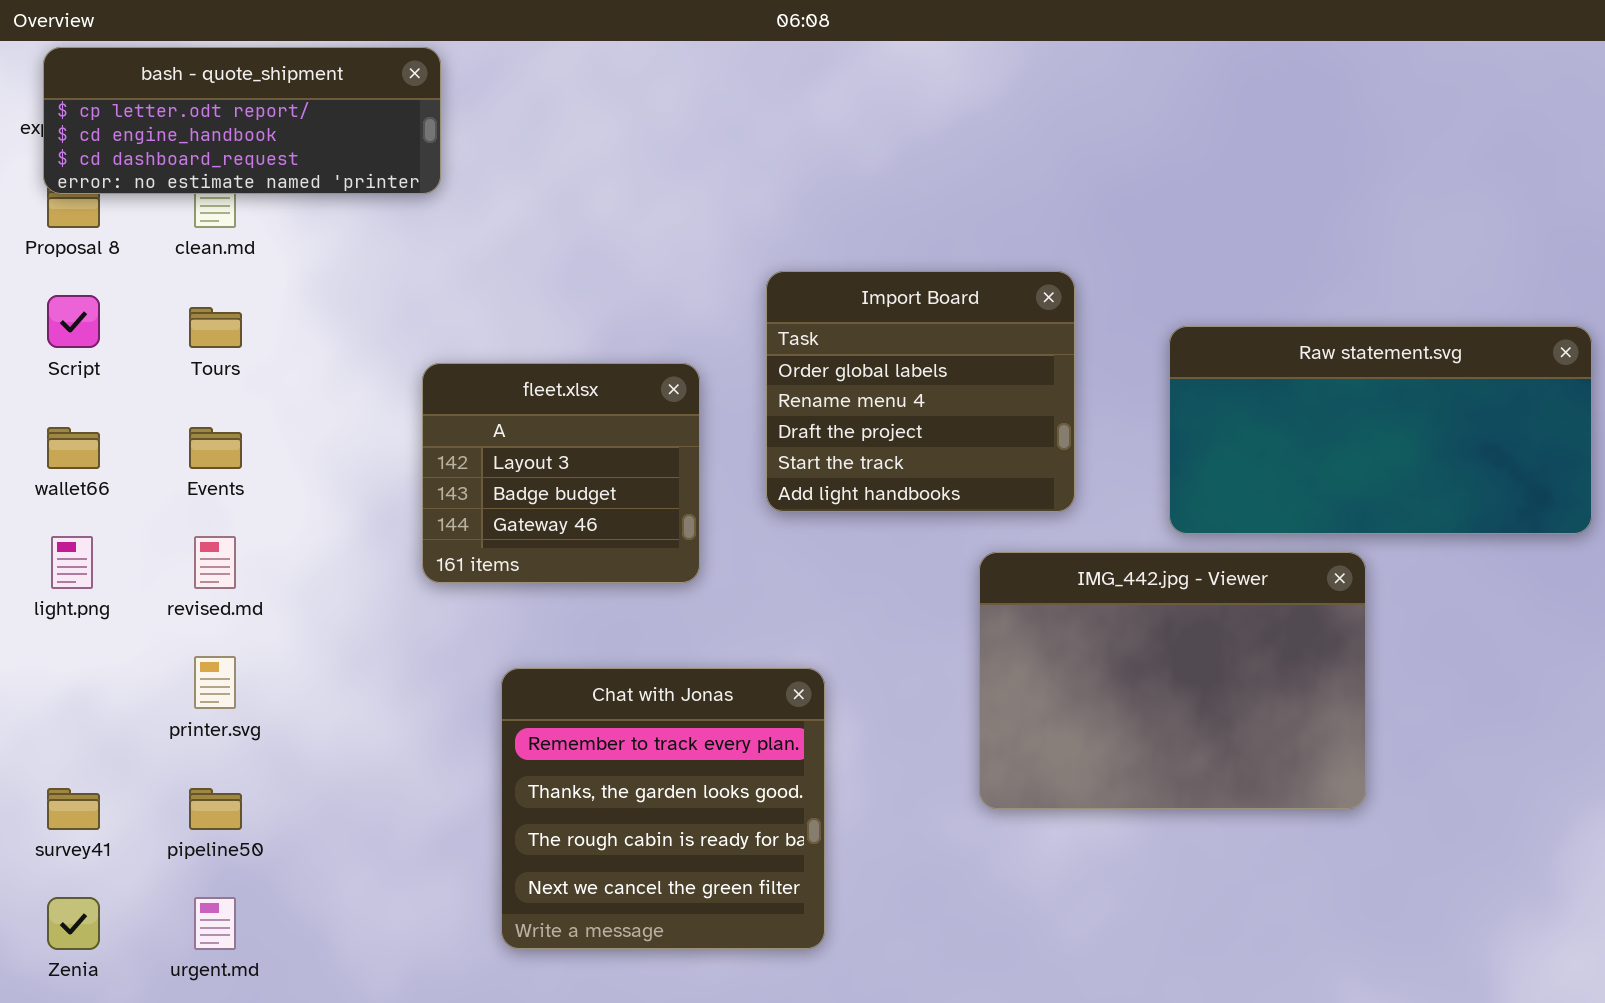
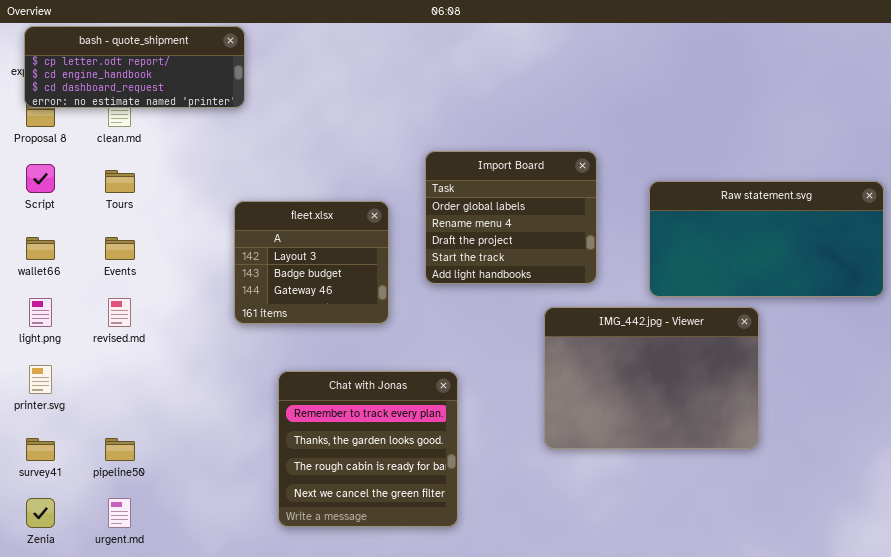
printer.svg: [194,656,236,709] -> [29,365,52,394], moved

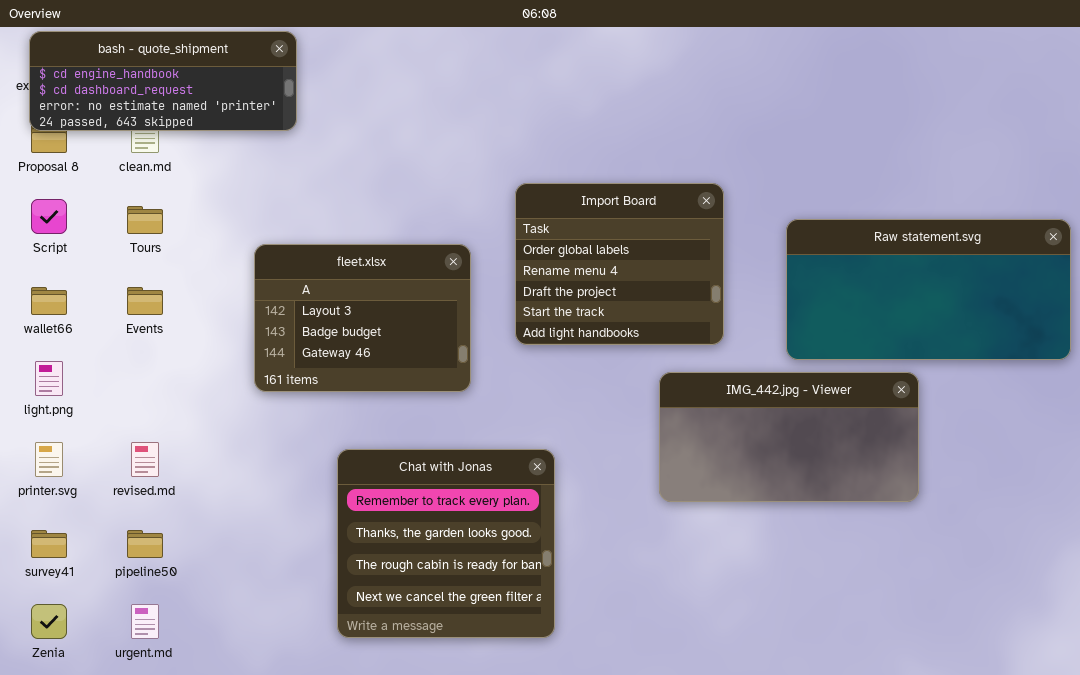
bash - quote_shipment: [24,26,245,108] -> [29,31,297,131], scrolled down 1 row
fleet.xlsx: [234,201,389,324] -> [254,244,471,392], resized
revised.md: [108,298,131,327] -> [131,442,159,477], moved
IMG_442.jpg - Viewer: [544,307,759,449] -> [659,372,919,502], resized

